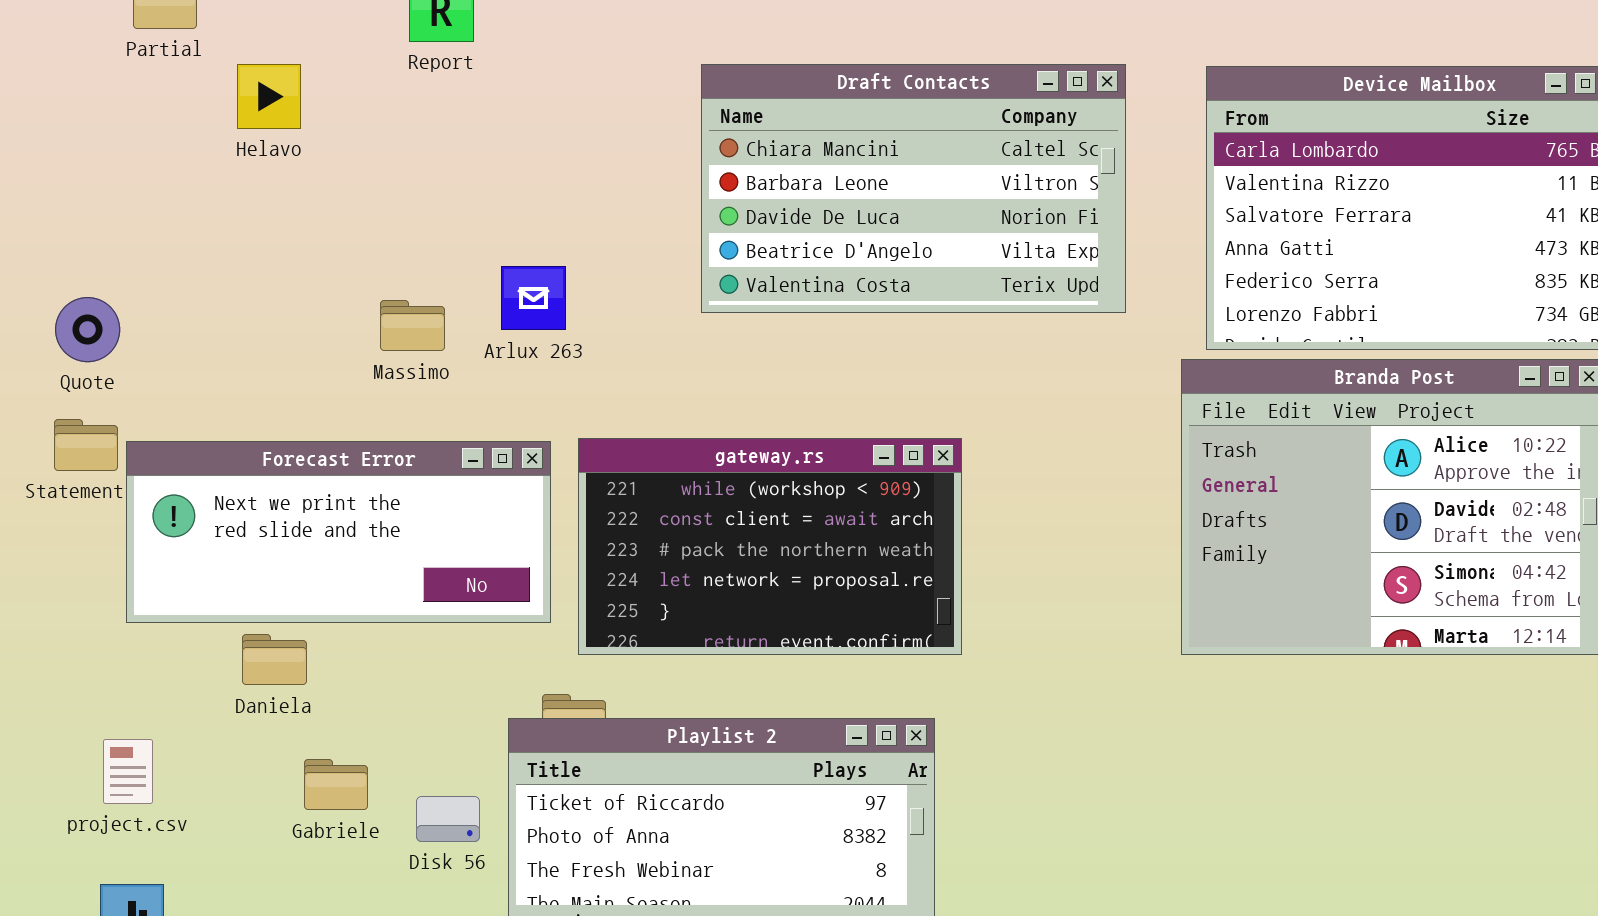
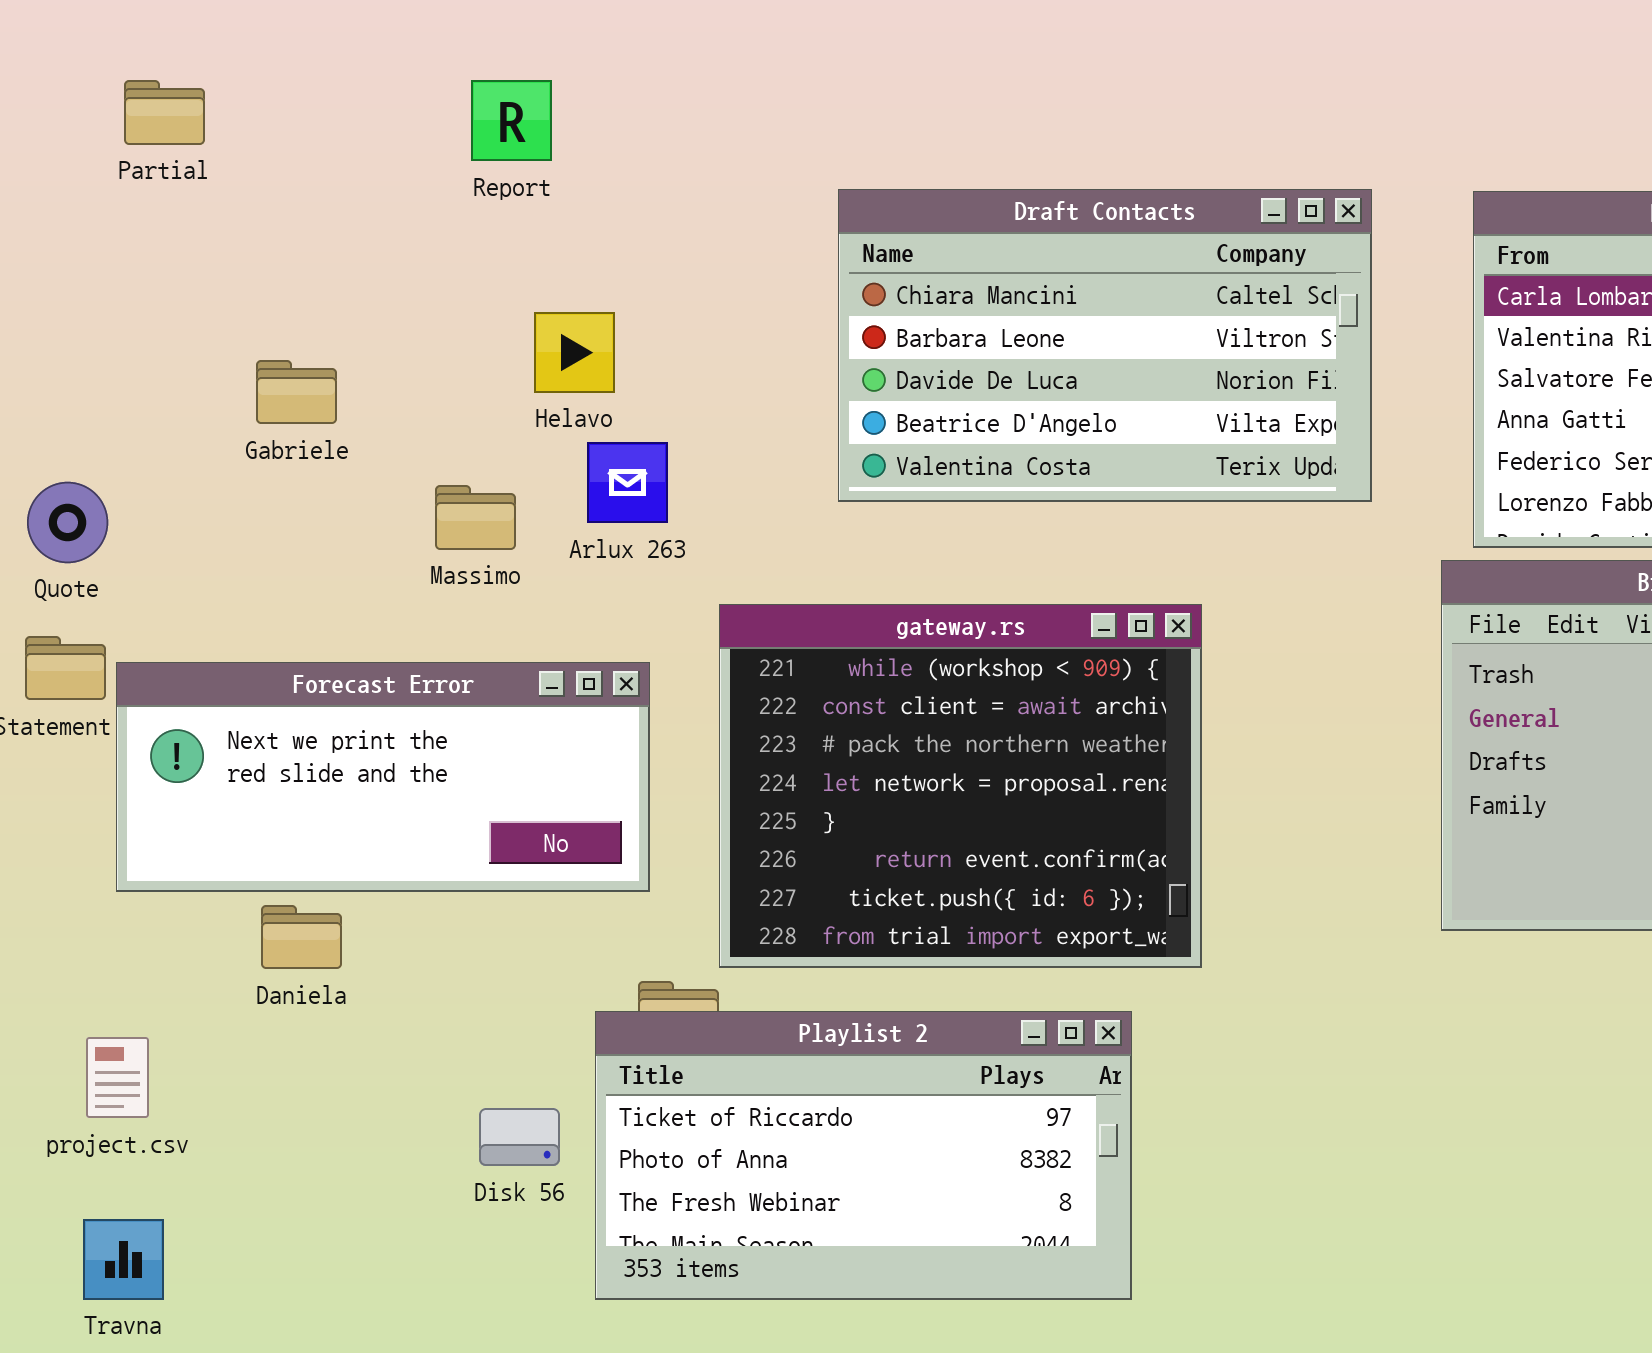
Helavo: [237,64,301,129] -> [534,312,615,393], moved
gateway.rs: [578,438,962,655] -> [719,604,1202,968], moved, resized
Gabriele: [304,759,368,810] -> [256,360,337,424], moved

